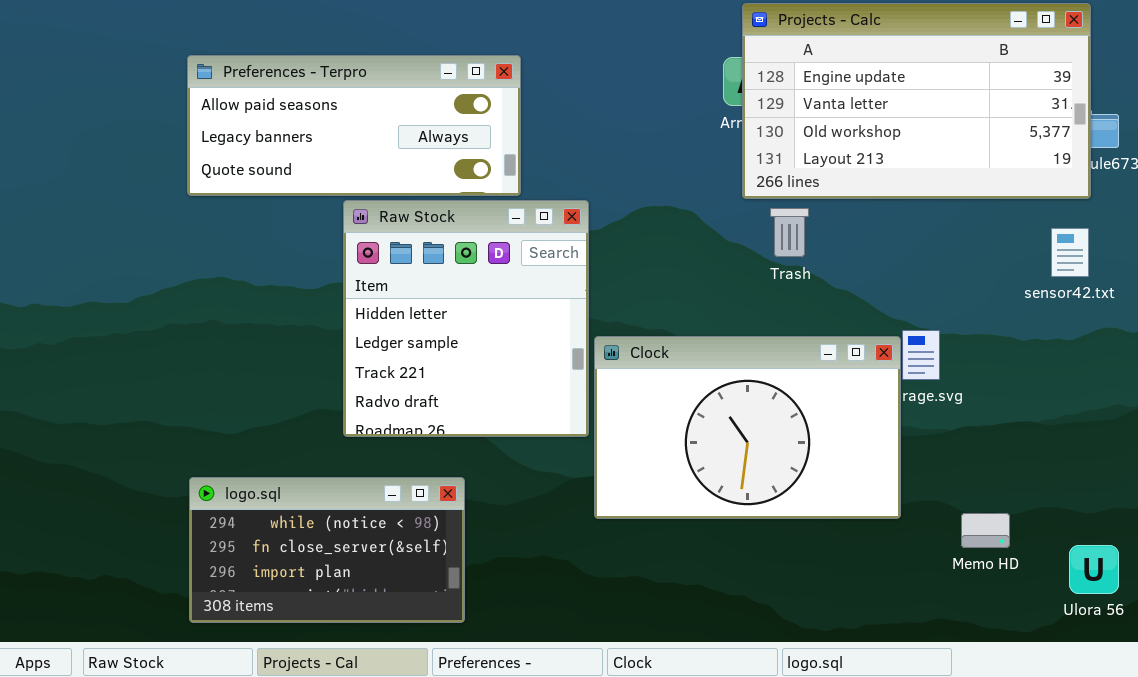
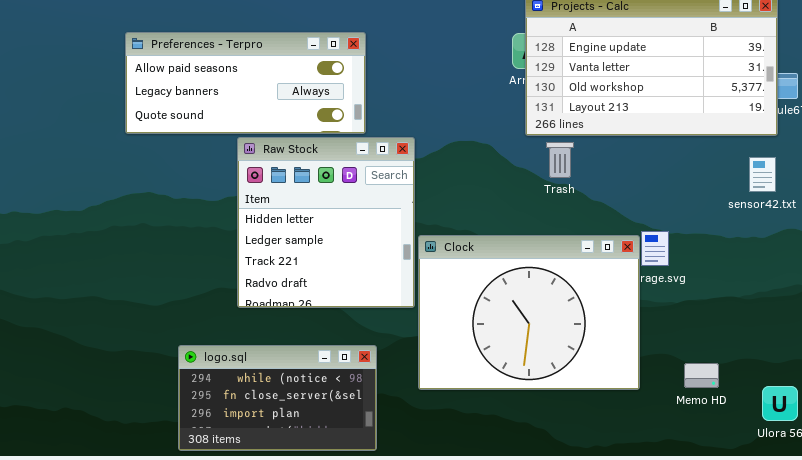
Clock: [594,336,901,519] -> [418,235,640,390], resized
logo.sql: [189,477,465,623] -> [178,345,377,451], moved

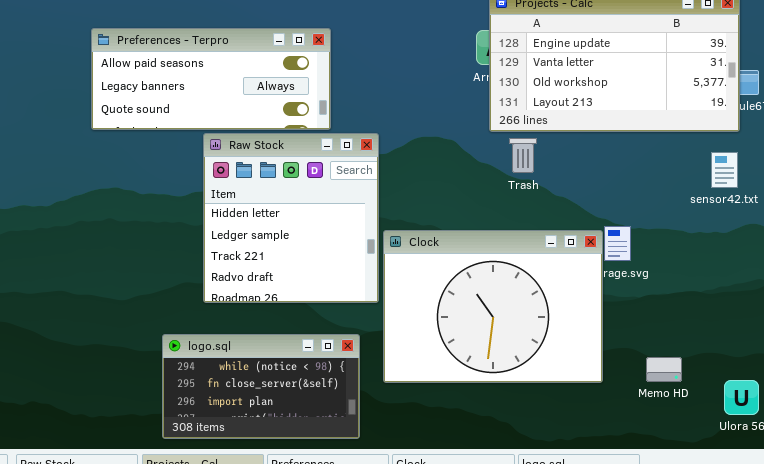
logo.sql: [178,345,377,451] -> [162,334,360,439], moved

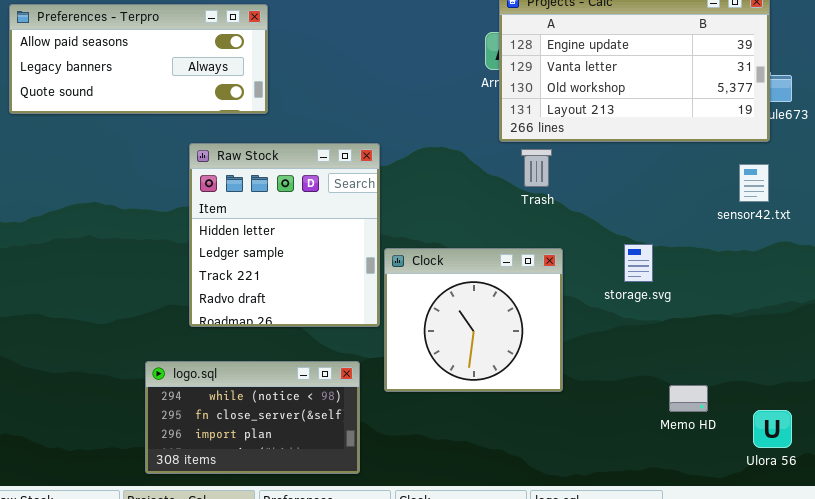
Preferences - Terpro: [91,28,331,130] -> [9,4,268,114], moved
Clock: [383,230,603,383] -> [384,248,563,392], resized

